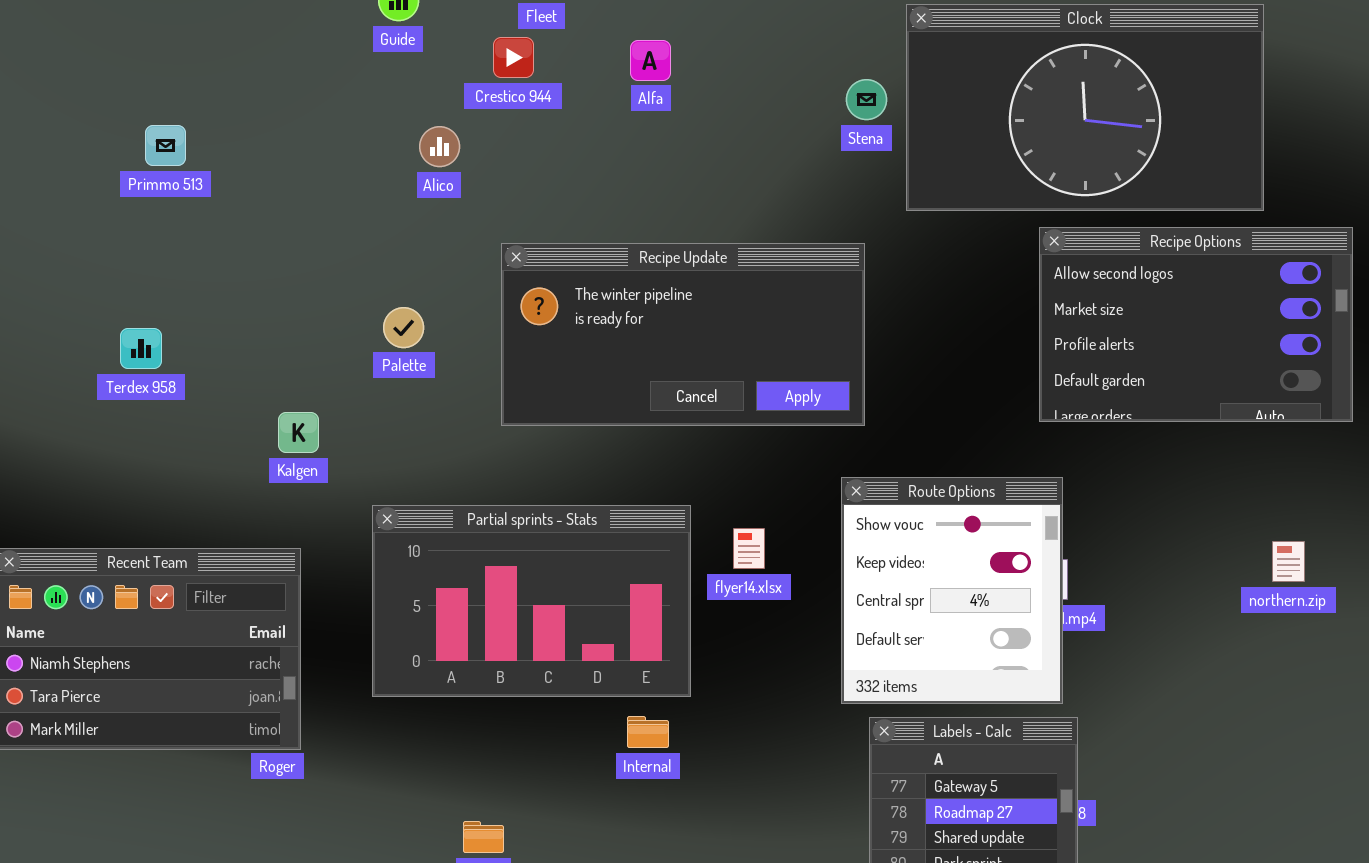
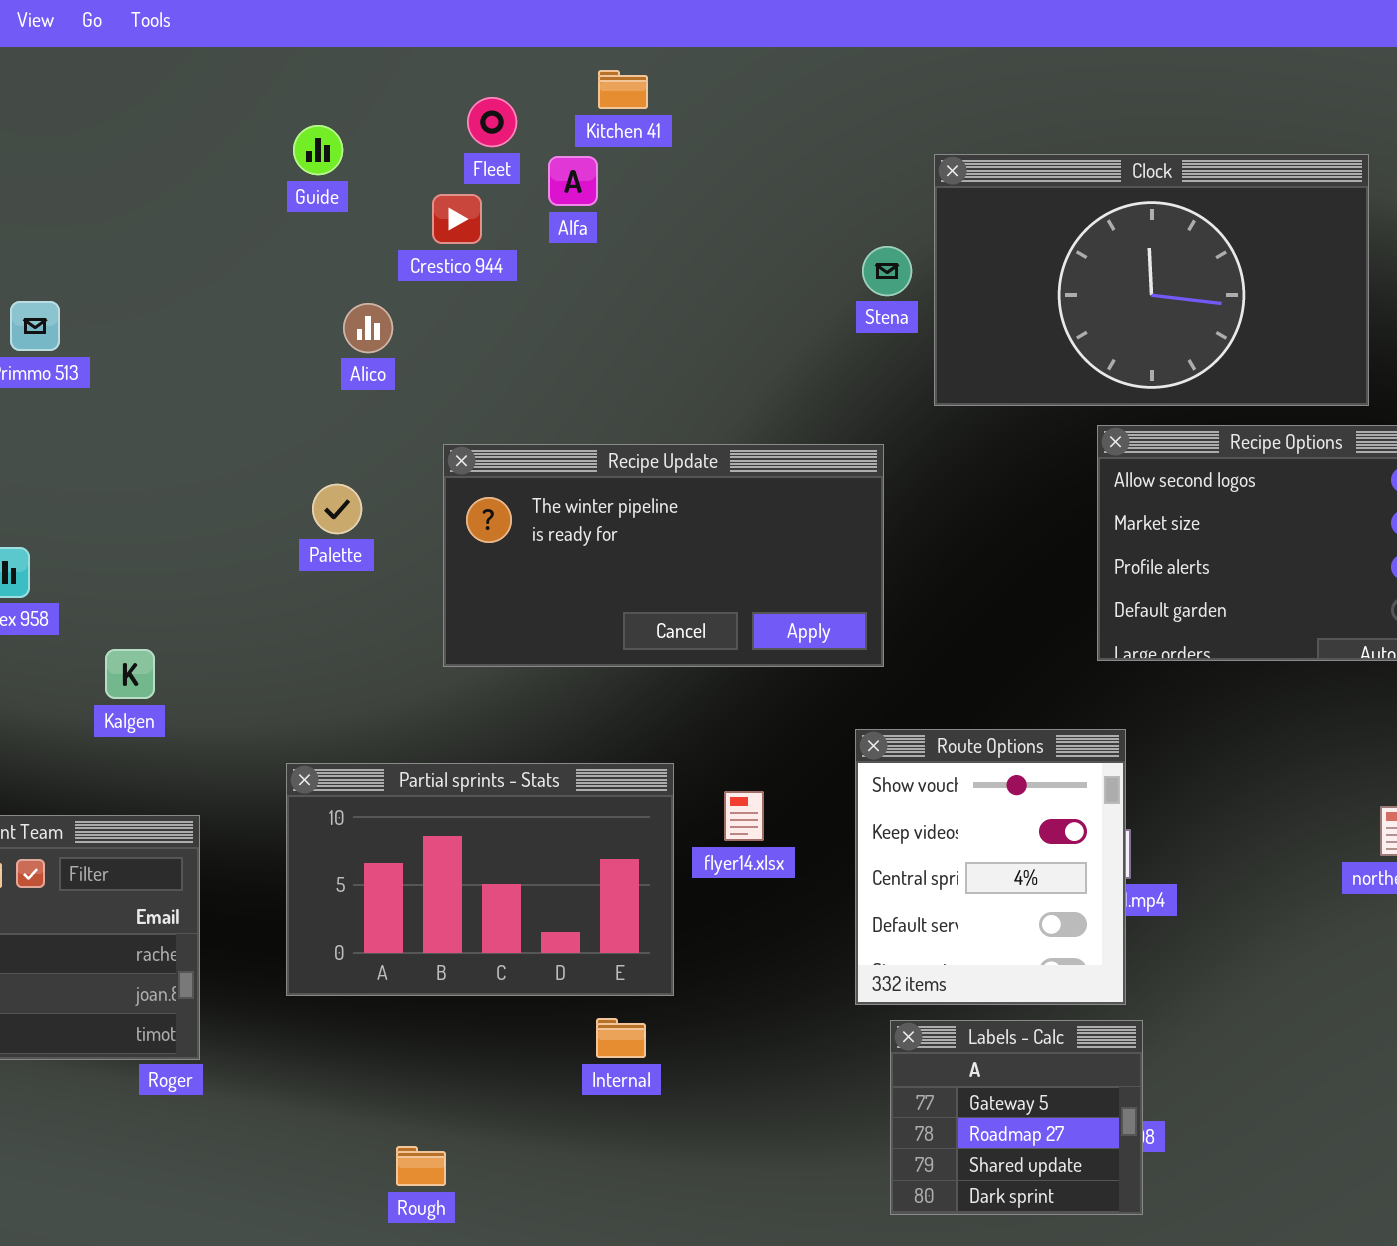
Alfa: [630,40,671,81] -> [548,156,598,206], moved
Palette: [383,307,424,348] -> [312,484,362,534], moved
Kalgen: [278,412,319,453] -> [105,649,155,699], moved

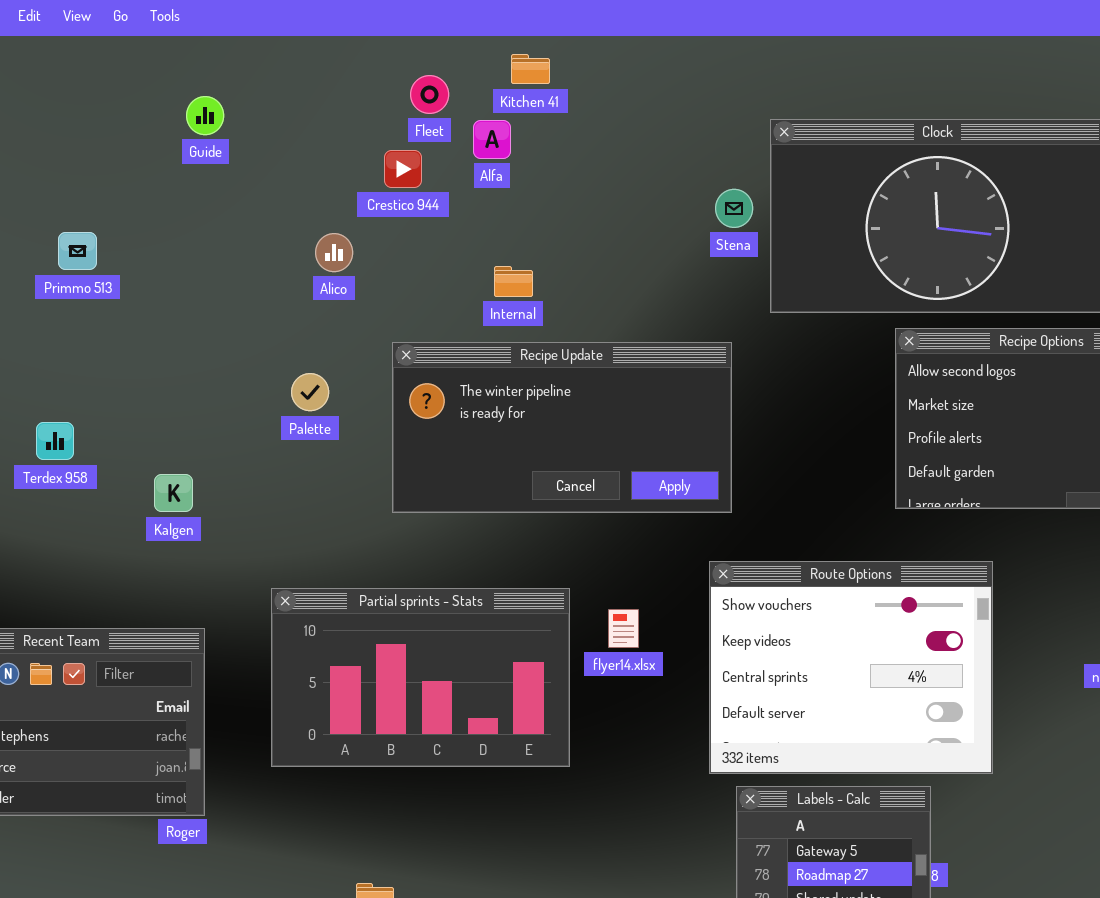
Guide: [293,125,343,175] -> [186,96,224,135], moved
Kalgen: [105,649,155,699] -> [154,474,193,512], moved
Route Options: [855,729,1126,1005] -> [709,561,993,774], resized
Internal: [596,1018,646,1058] -> [494,266,533,297], moved

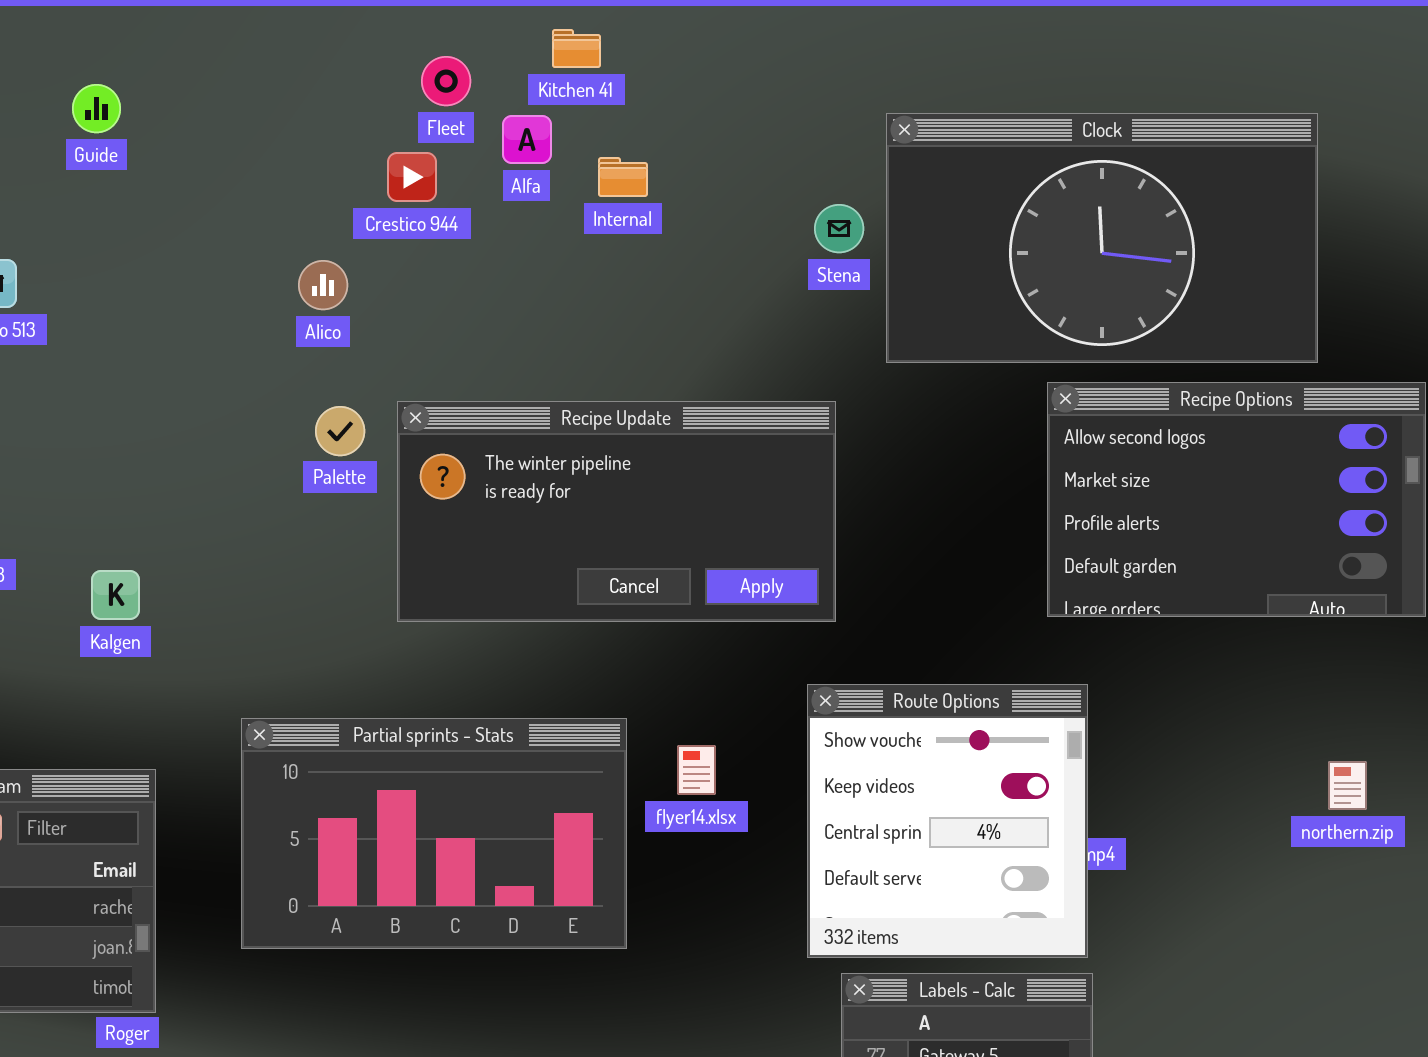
Guide: [186,96,224,135] -> [72,84,121,133], moved
Internal: [494,266,533,297] -> [598,157,648,197], moved
Palette: [291,373,329,411] -> [315,406,365,456], moved
Route Options: [709,561,993,774] -> [807,684,1088,958], resized

